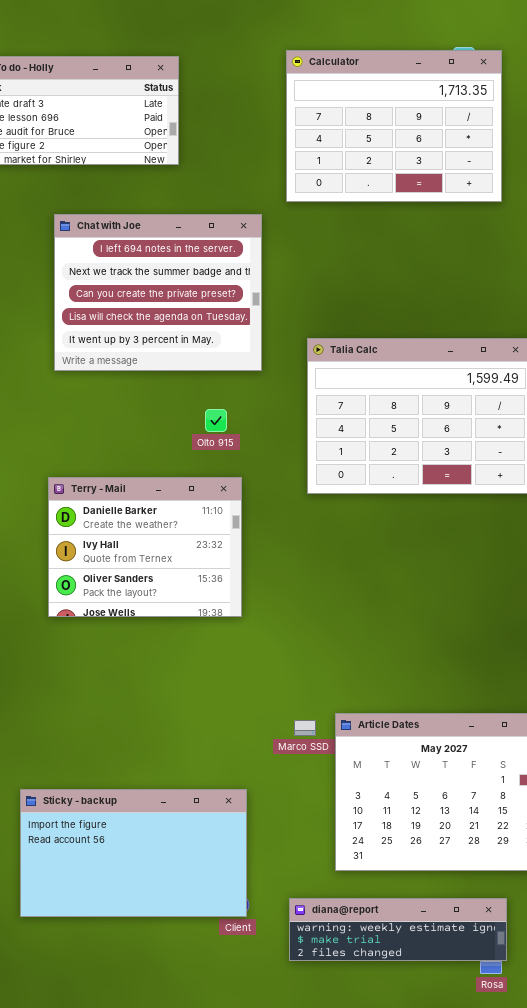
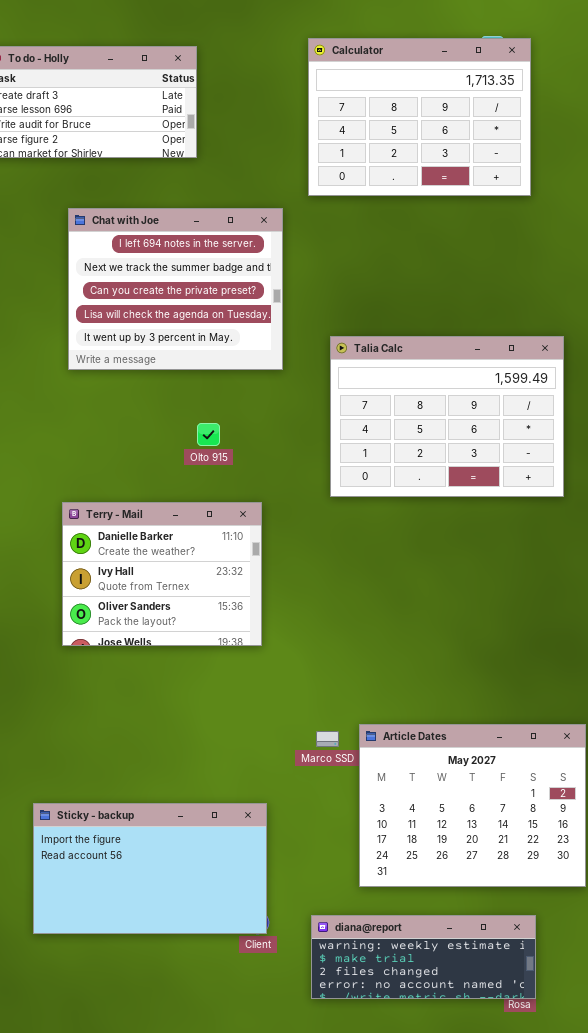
Olto 915: [205,409,227,432] -> [197,423,220,446], moved
Terry - Mail: [48,477,242,617] -> [62,502,262,646], moved
diana@report: [289,898,507,961] -> [311,915,536,999], resized

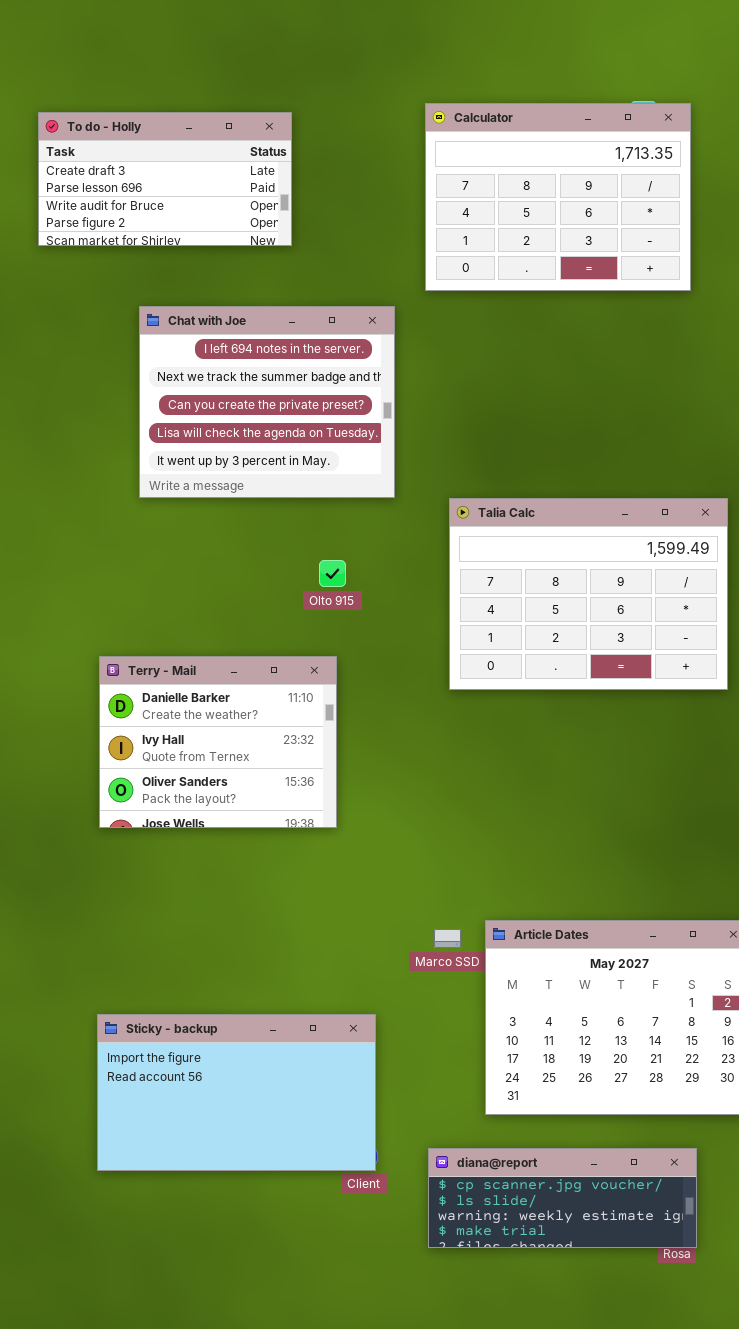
Talia Calc: [330,336,564,497] -> [449,498,728,690], moved
Olto 915: [197,423,220,446] -> [319,560,346,587], moved
Terry - Mail: [62,502,262,646] -> [99,656,337,828], moved
diana@report: [311,915,536,999] -> [428,1148,697,1248], scrolled up 2 rows

